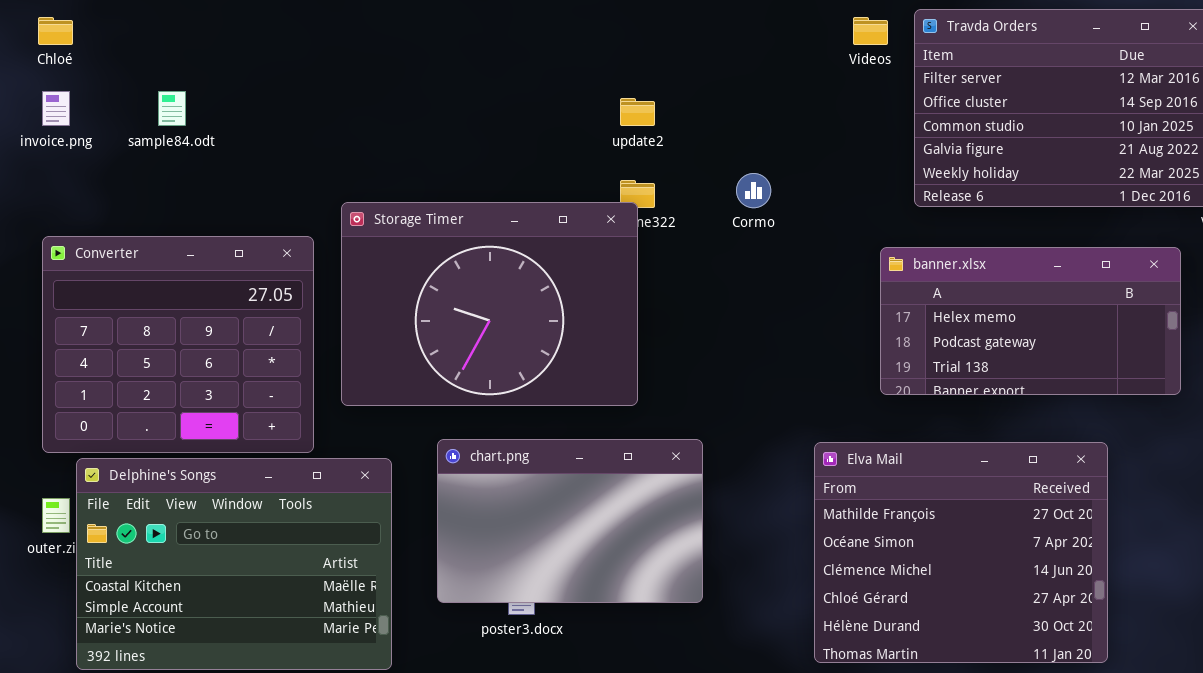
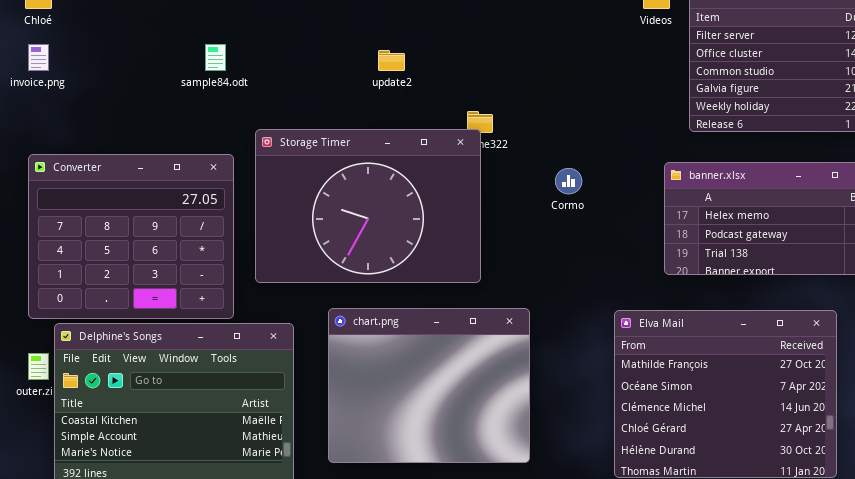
sample84.odt: [158,91,186,126] -> [205,44,226,71], moved
update2: [620,98,655,126] -> [378,50,405,71], moved
Cormo: [736,173,771,208] -> [555,168,582,194], moved
chart.png: [437,439,703,603] -> [328,308,530,463], resized

